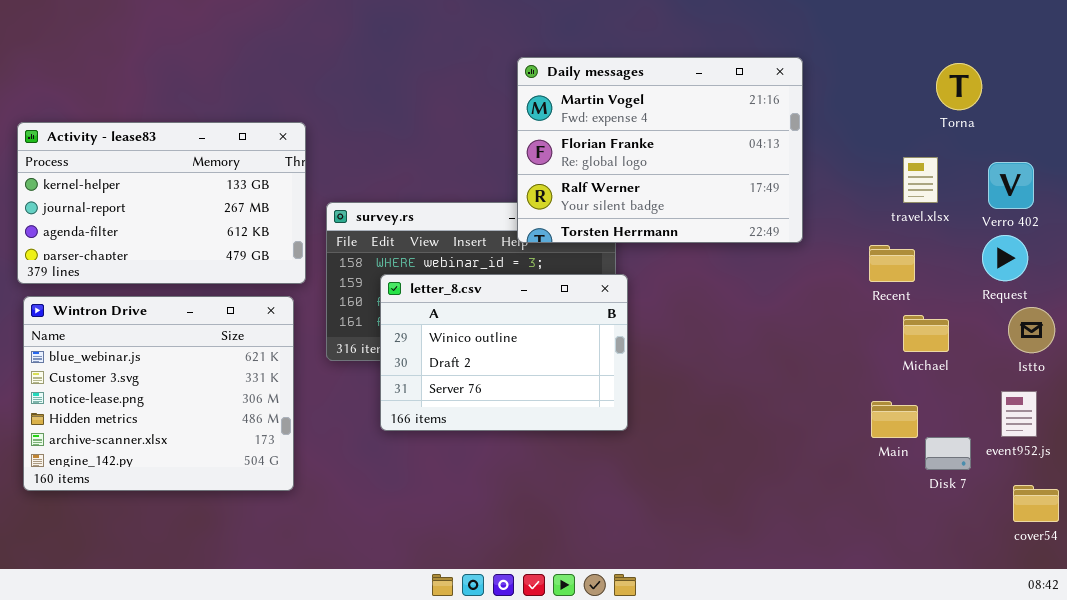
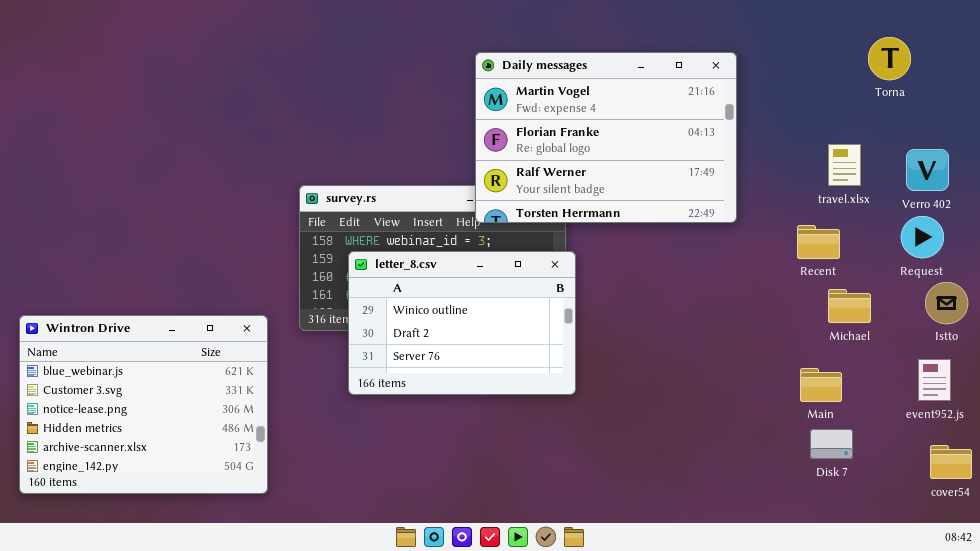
Torna: [936,63,982,110] -> [868,37,911,80], moved
Activity - lease83: [17,122,306,284] -> none, closed
Wintron Drive: [23,296,294,491] -> [19,315,268,494], moved
Disk 7: [925,437,971,470] -> [810,429,853,459], moved

